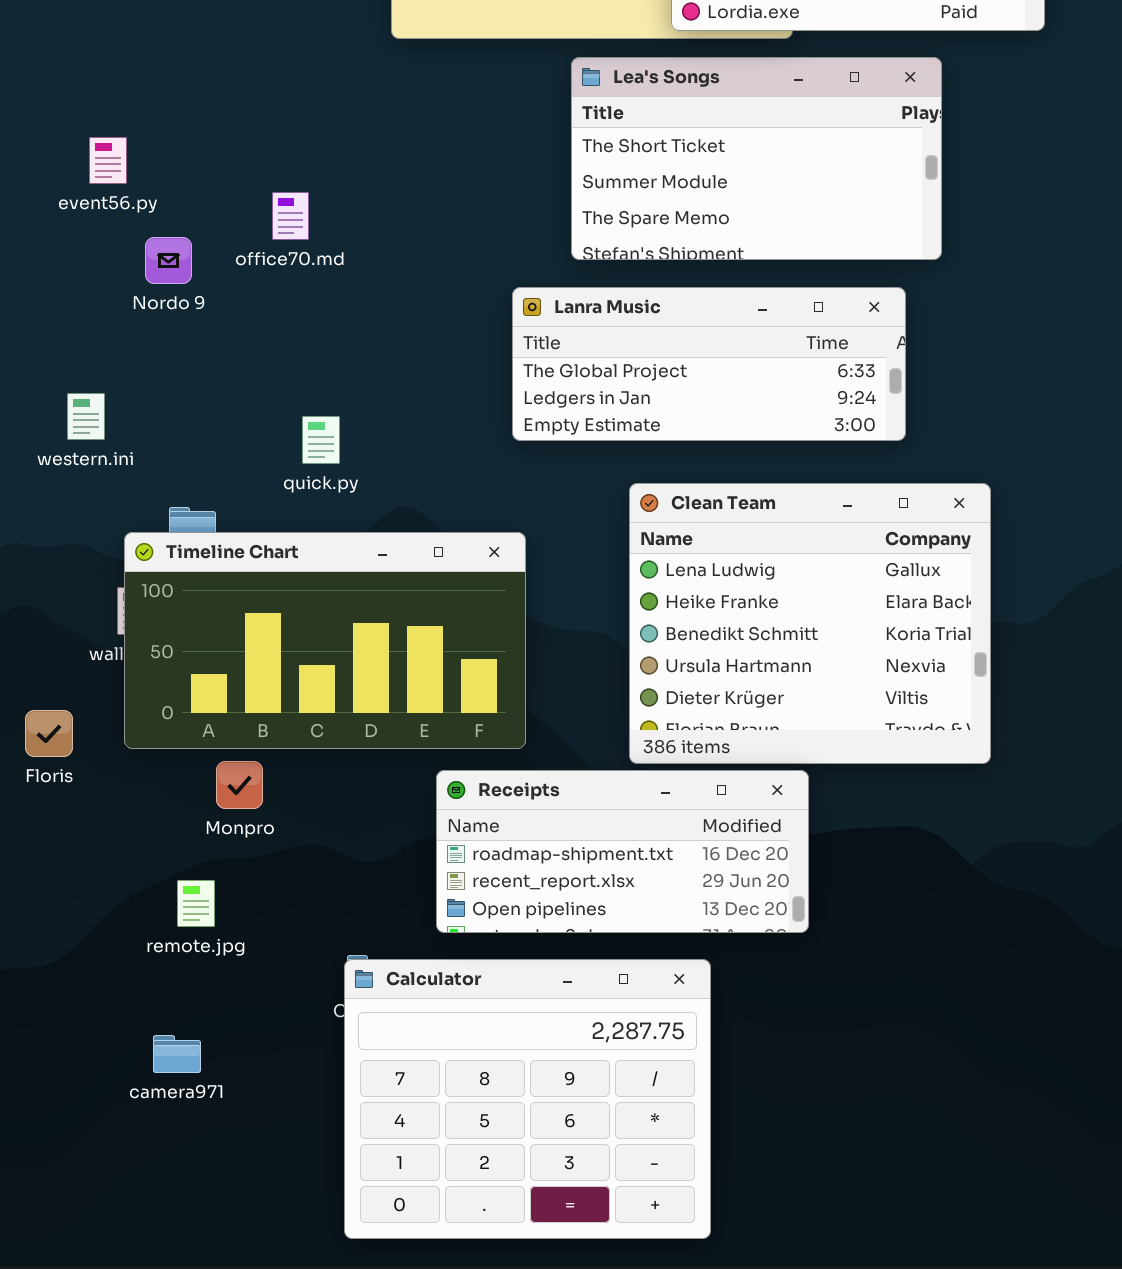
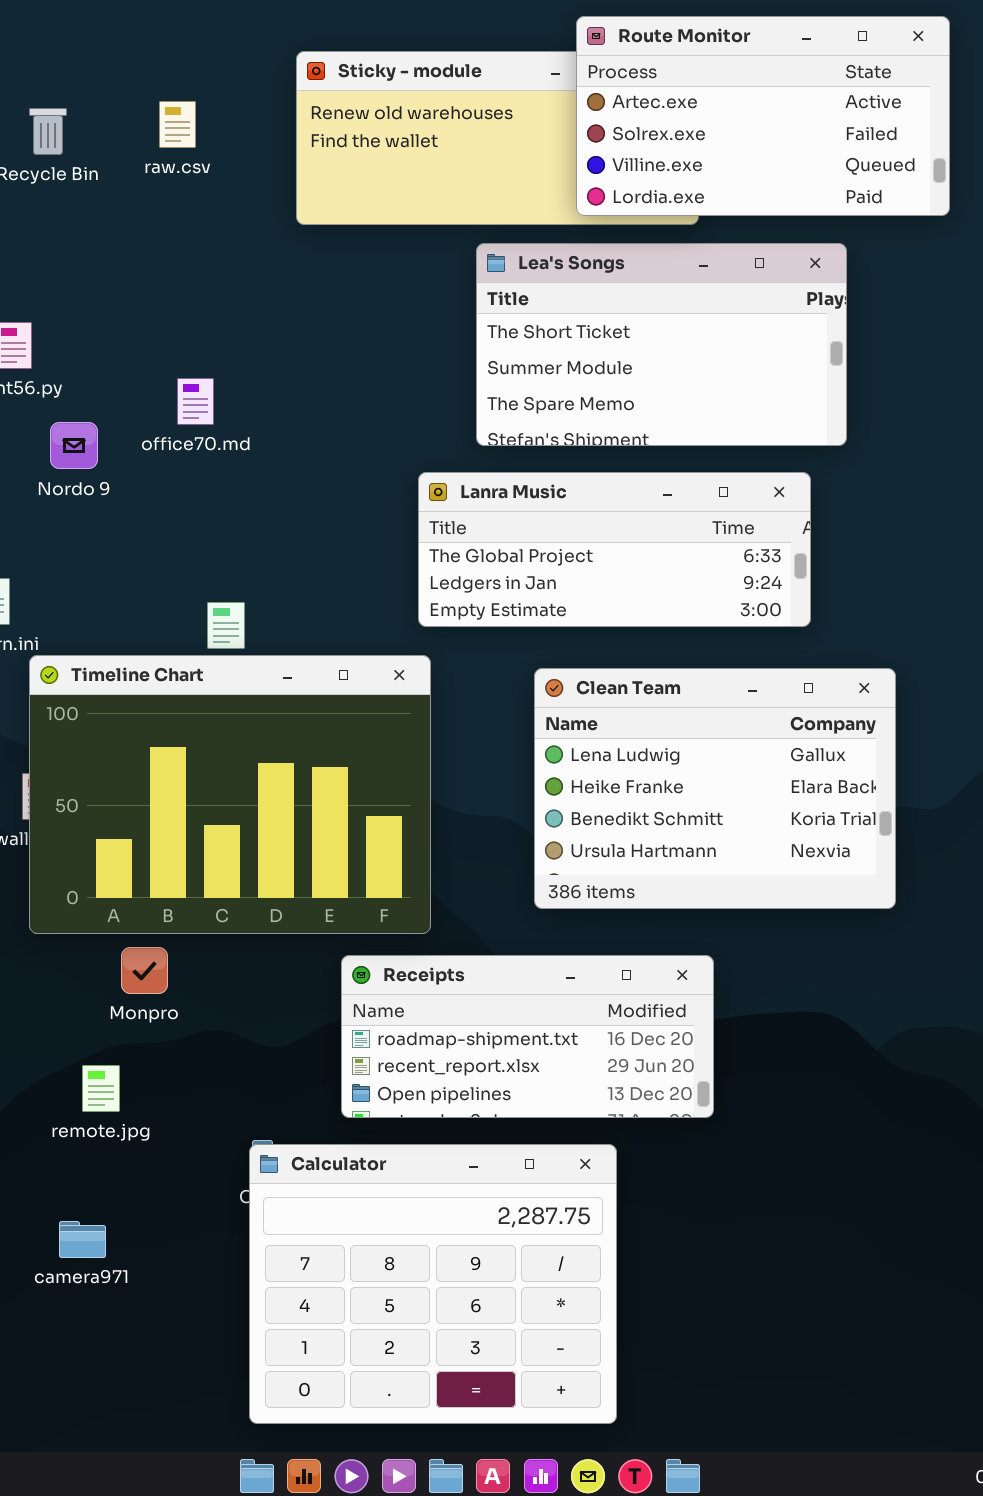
Clean Team: [629,483,991,764] -> [534,668,896,909], resized
Timeline Chart: [124,532,526,749] -> [29,655,431,934], resized

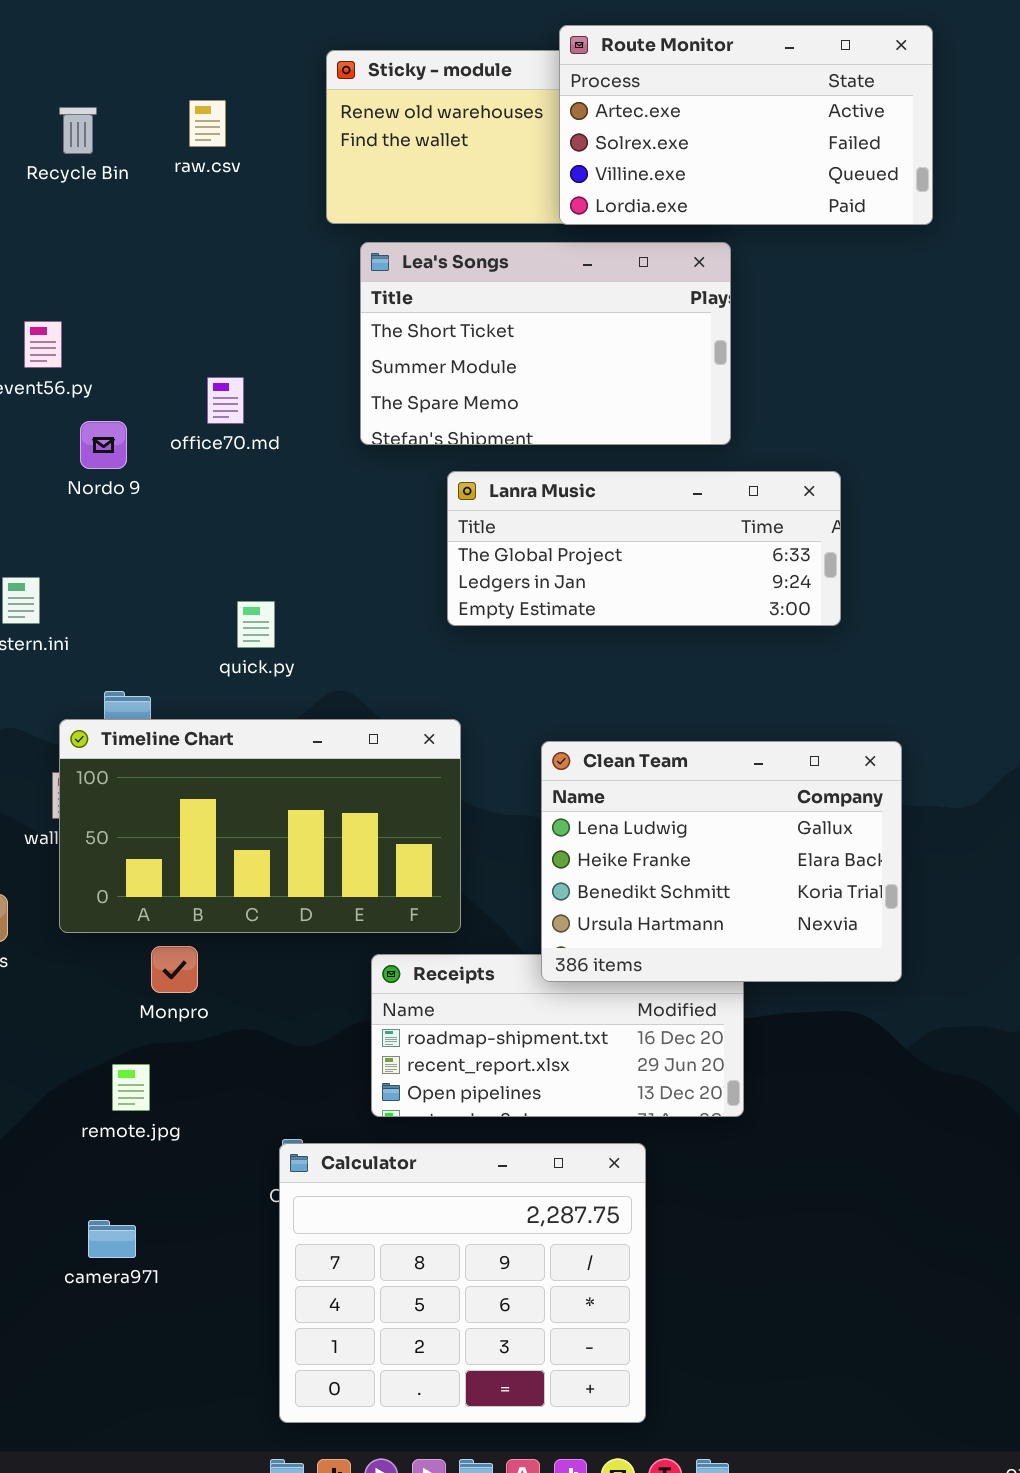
Route Monitor: [576,16,950,216] -> [559,25,933,225], moved
Lea's Songs: [476,243,847,446] -> [360,242,731,445], moved
Timeline Chart: [29,655,431,934] -> [59,719,461,933], resized
Clean Team: [534,668,896,909] -> [541,741,902,982], moved

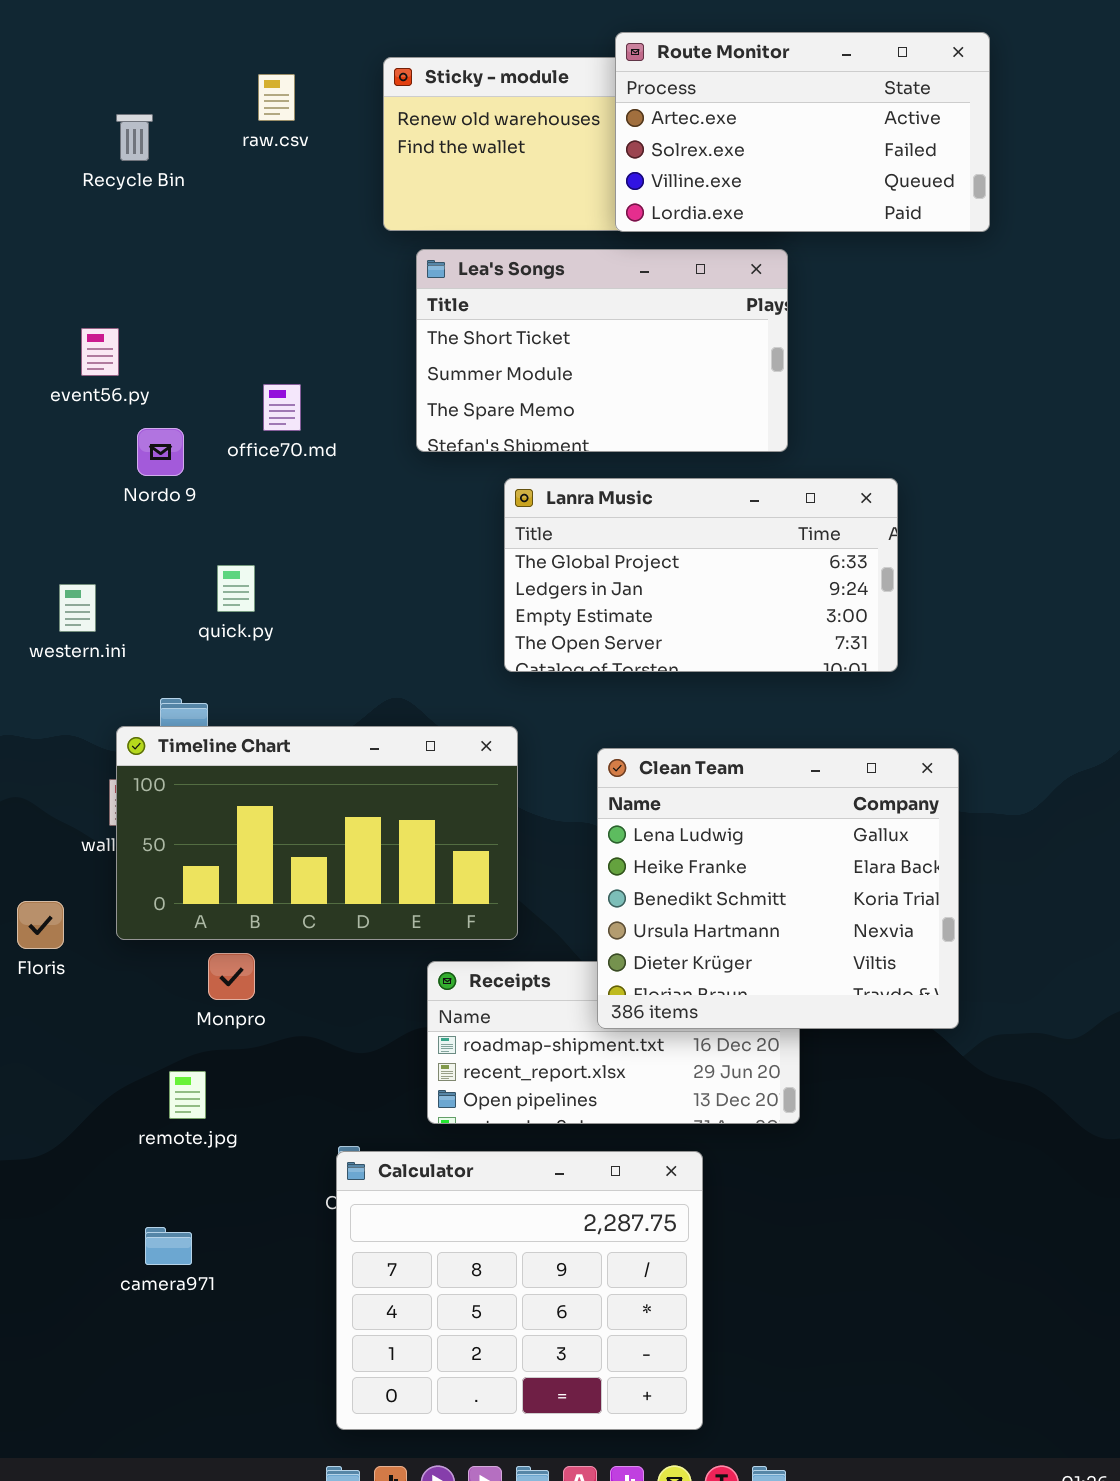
raw.csv: [189,100,226,147] -> [258,74,295,121], moved
Lanra Music: [447,471,841,626] -> [504,478,898,672], resized
quick.py: [237,601,275,648] -> [217,565,255,612], moved
Clean Team: [541,741,902,982] -> [597,748,959,1029], resized

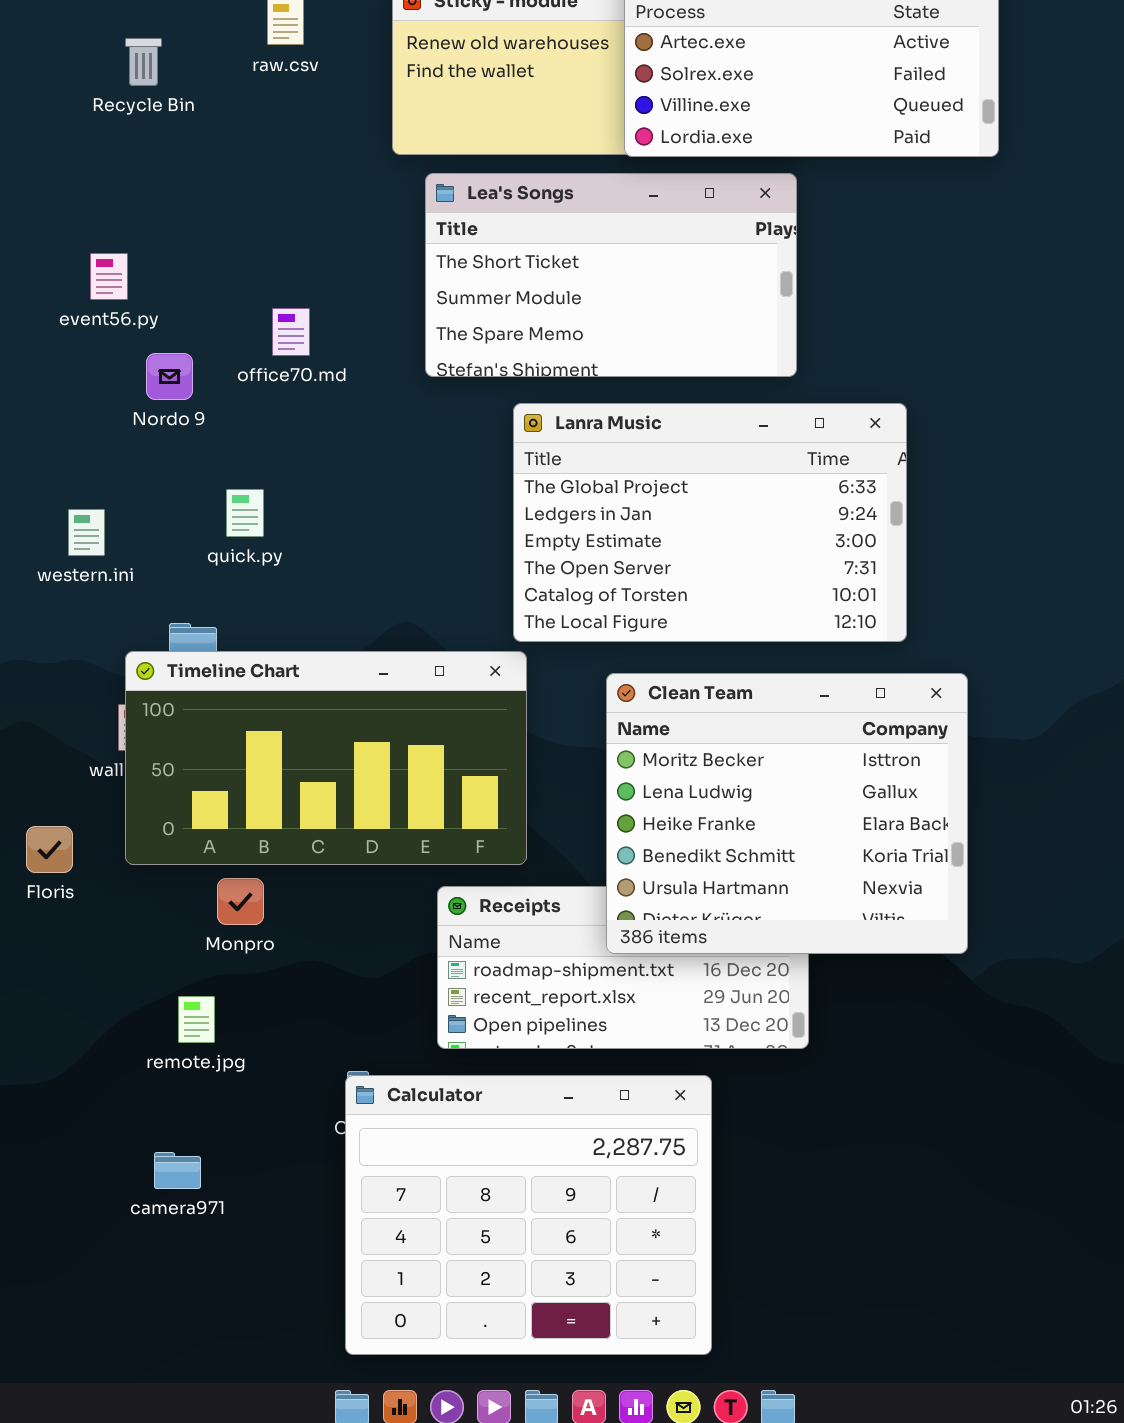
Lanra Music: [504,478,898,672] -> [513,403,907,642], resized
Clean Team: [597,748,959,1029] -> [606,673,968,954], scrolled up 1 row

